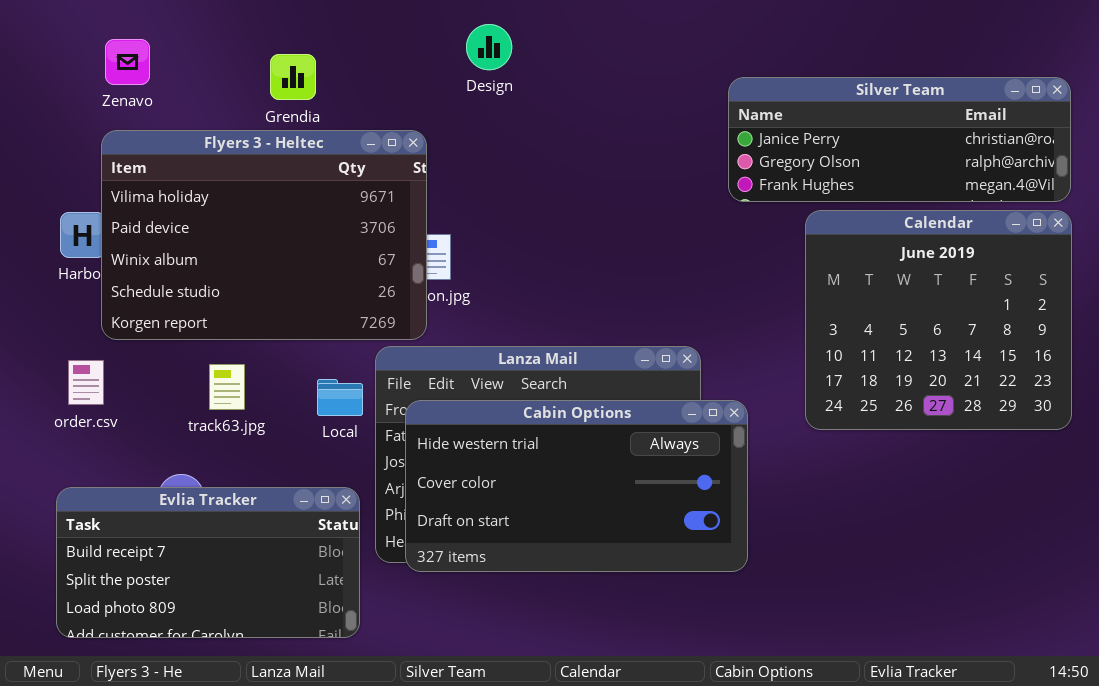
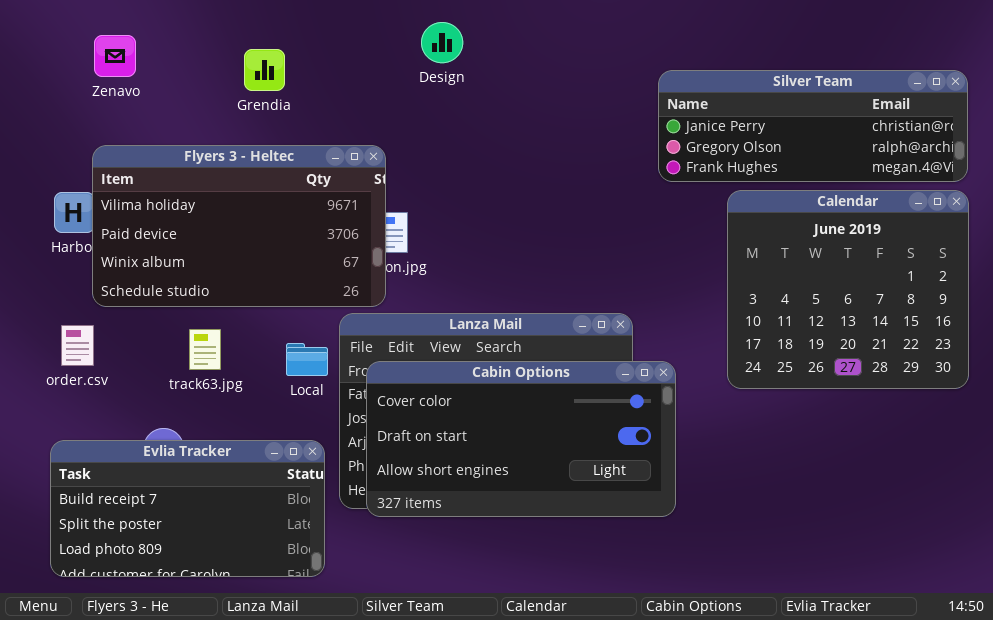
Flyers 3 - Heltec: [101,130,427,340] -> [92,145,386,307], resized
Cabin Options: [405,400,748,572] -> [366,361,676,517], scrolled down 1 row

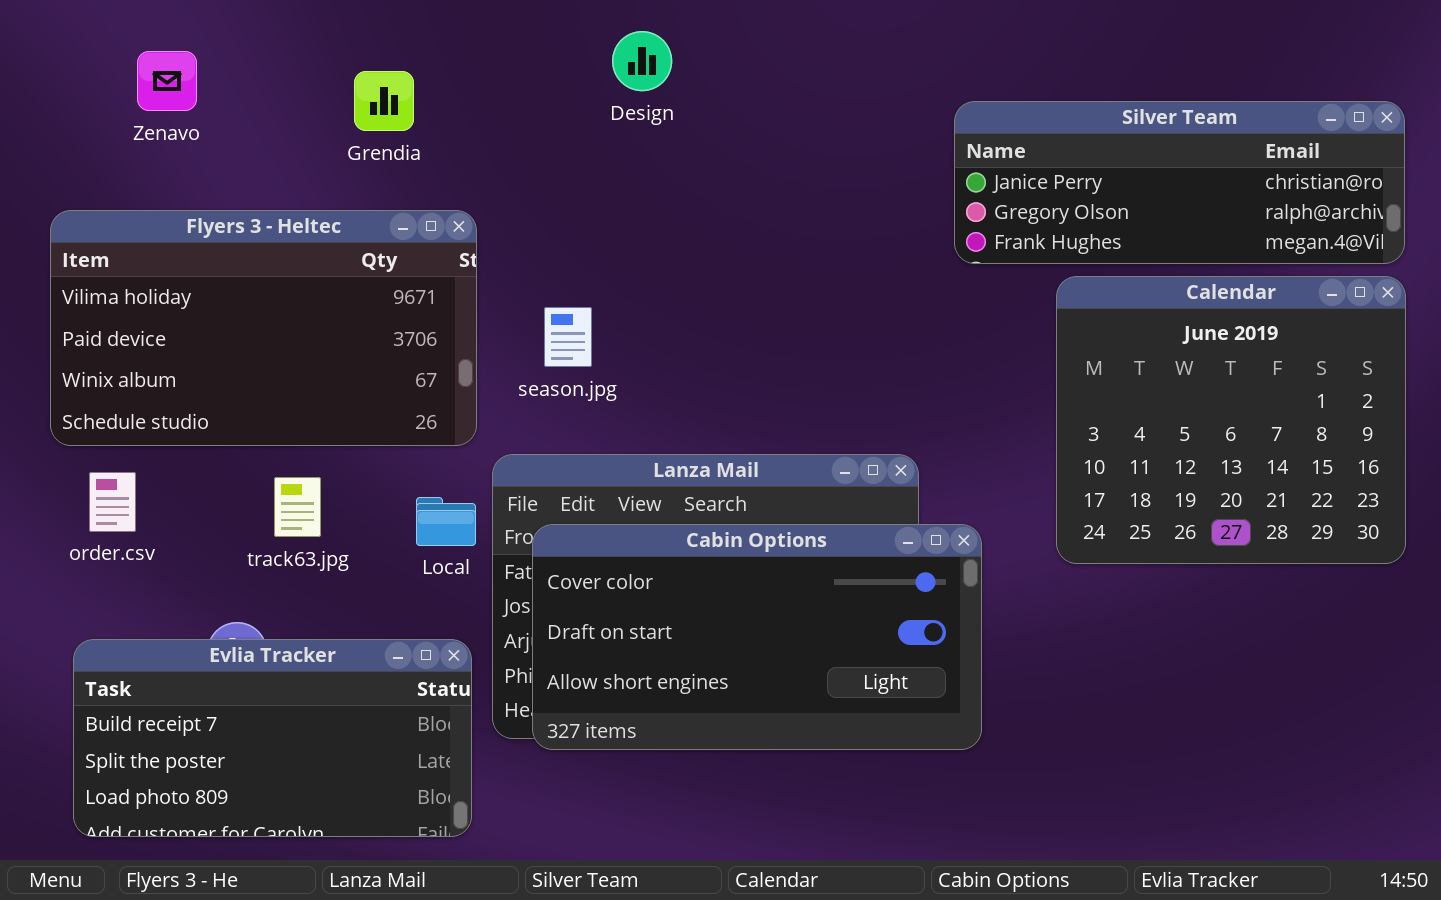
Flyers 3 - Heltec: [92,145,386,307] -> [50,210,477,446], moved

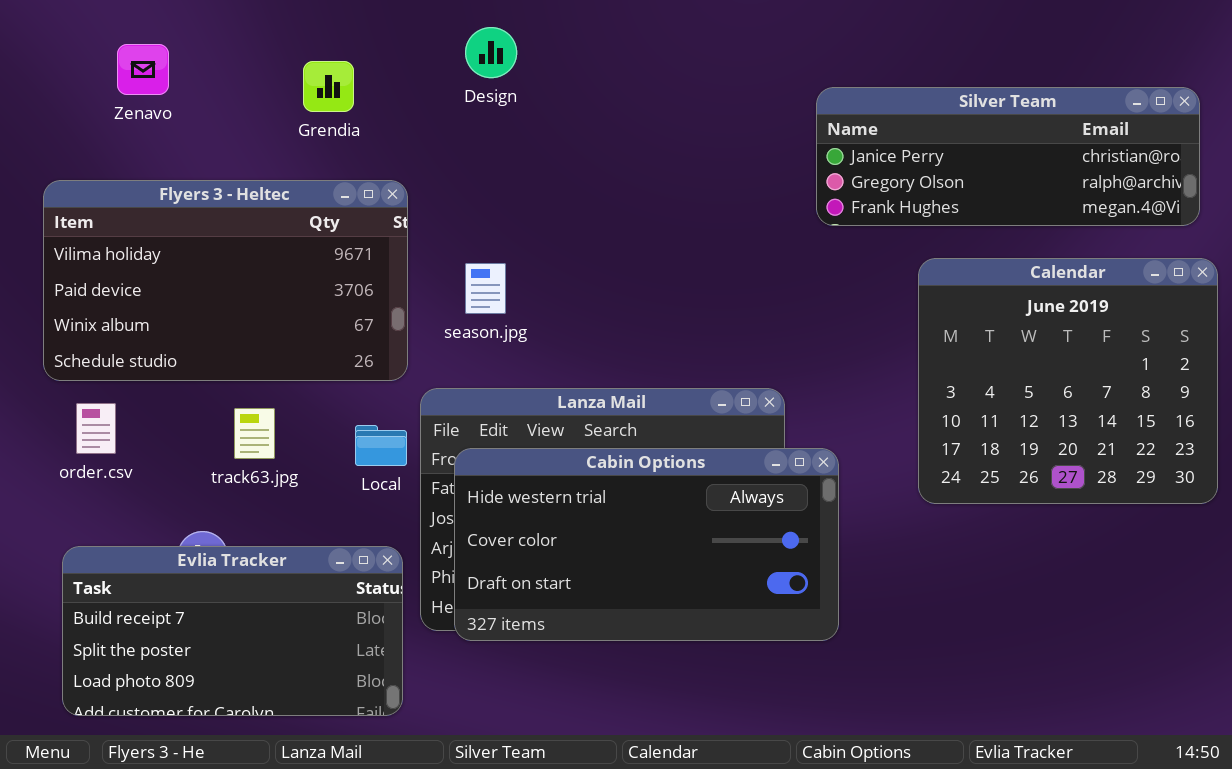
Design: [612,31,672,91] -> [465,27,517,78], moved
Calendar: [1056,276,1406,564] -> [918,258,1218,504], moved
Cabin Options: [532,524,982,750] -> [454,448,839,641], scrolled up 1 row

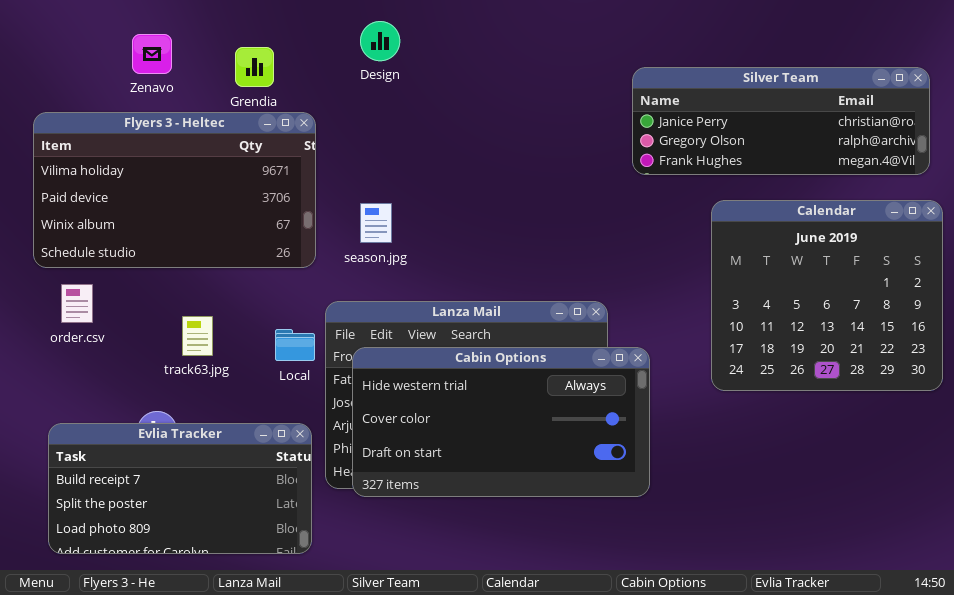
Zenavo: [117,44,169,95] -> [132,34,172,74], moved
Flyers 3 - Heltec: [43,180,408,381] -> [33,112,316,268], moved
order.csv: [76,403,116,454] -> [61,284,93,323], moved

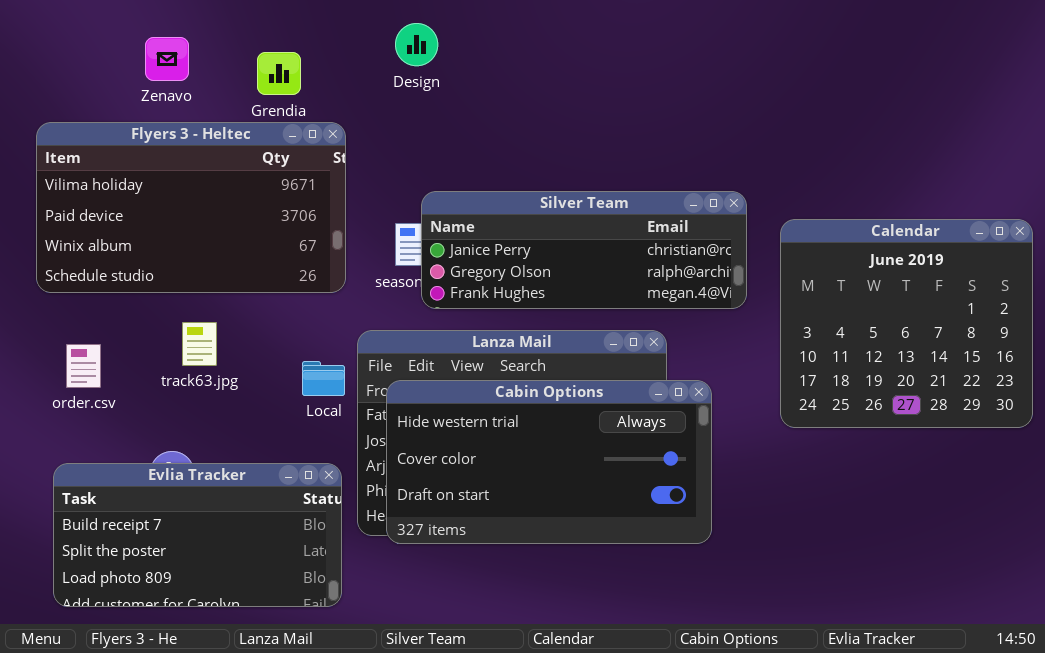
Silver Team: [632,67,930,175] -> [421,191,747,309], moved
order.csv: [61,284,93,323] -> [66,344,101,388], moved
track63.jpg: [182,316,213,356] -> [182,322,217,366], moved

